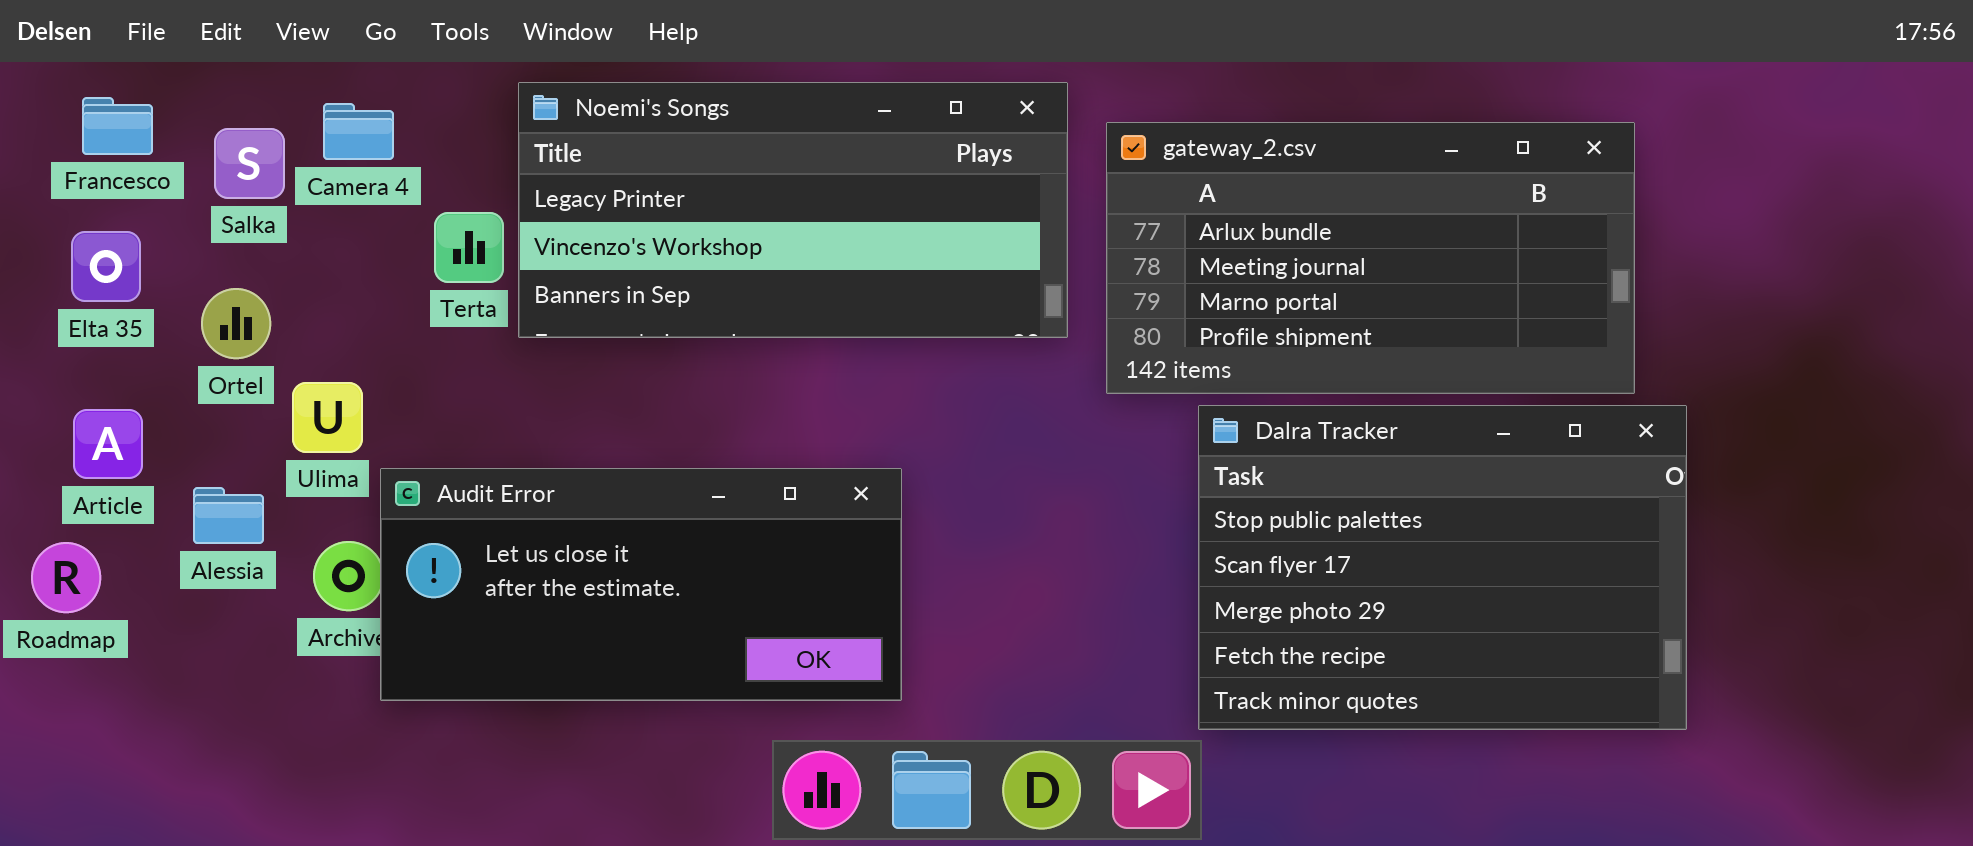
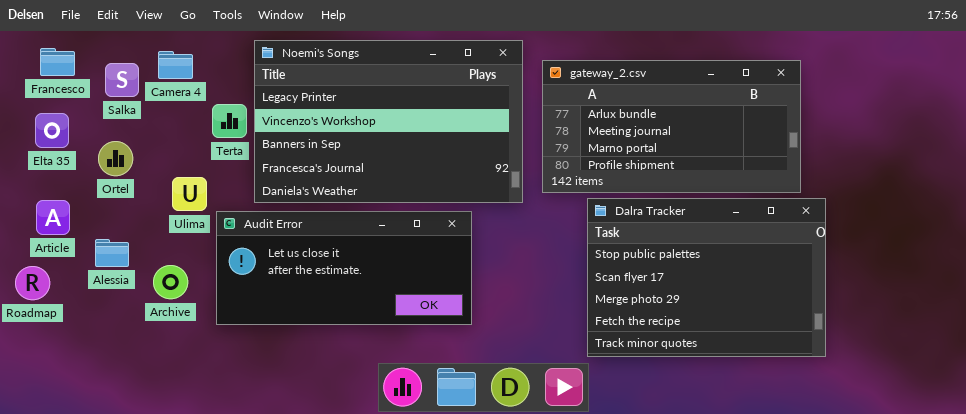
Noemi's Songs: [518,82,1068,338] -> [254,40,523,203], resized
Ulima: [292,382,363,453] -> [172,177,207,211], moved
Audit Error: [380,468,902,701] -> [216,211,472,325], moved

